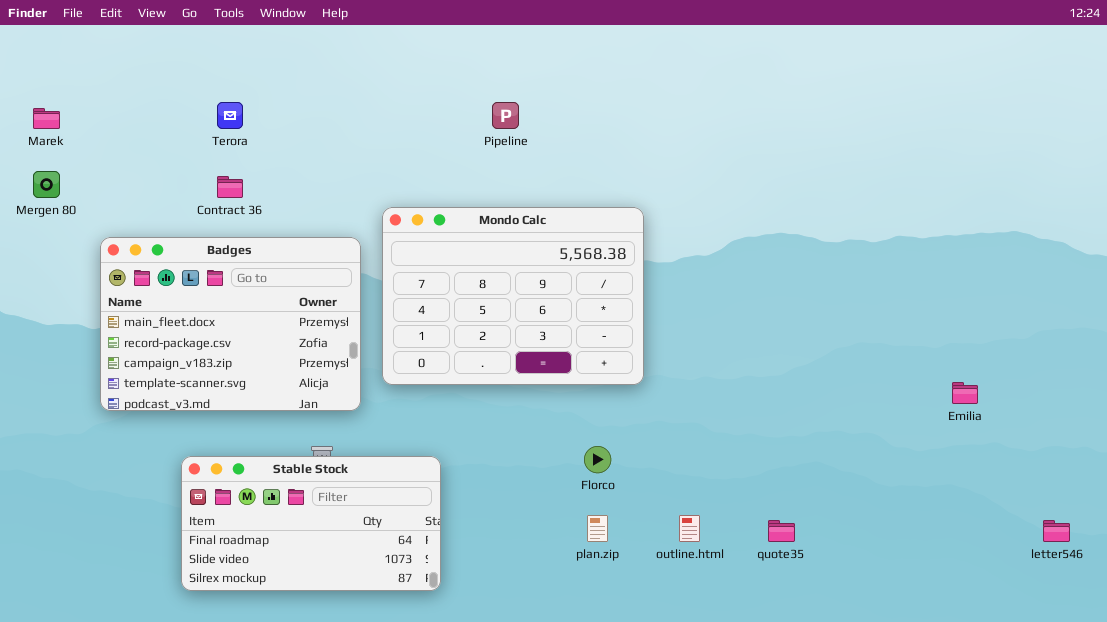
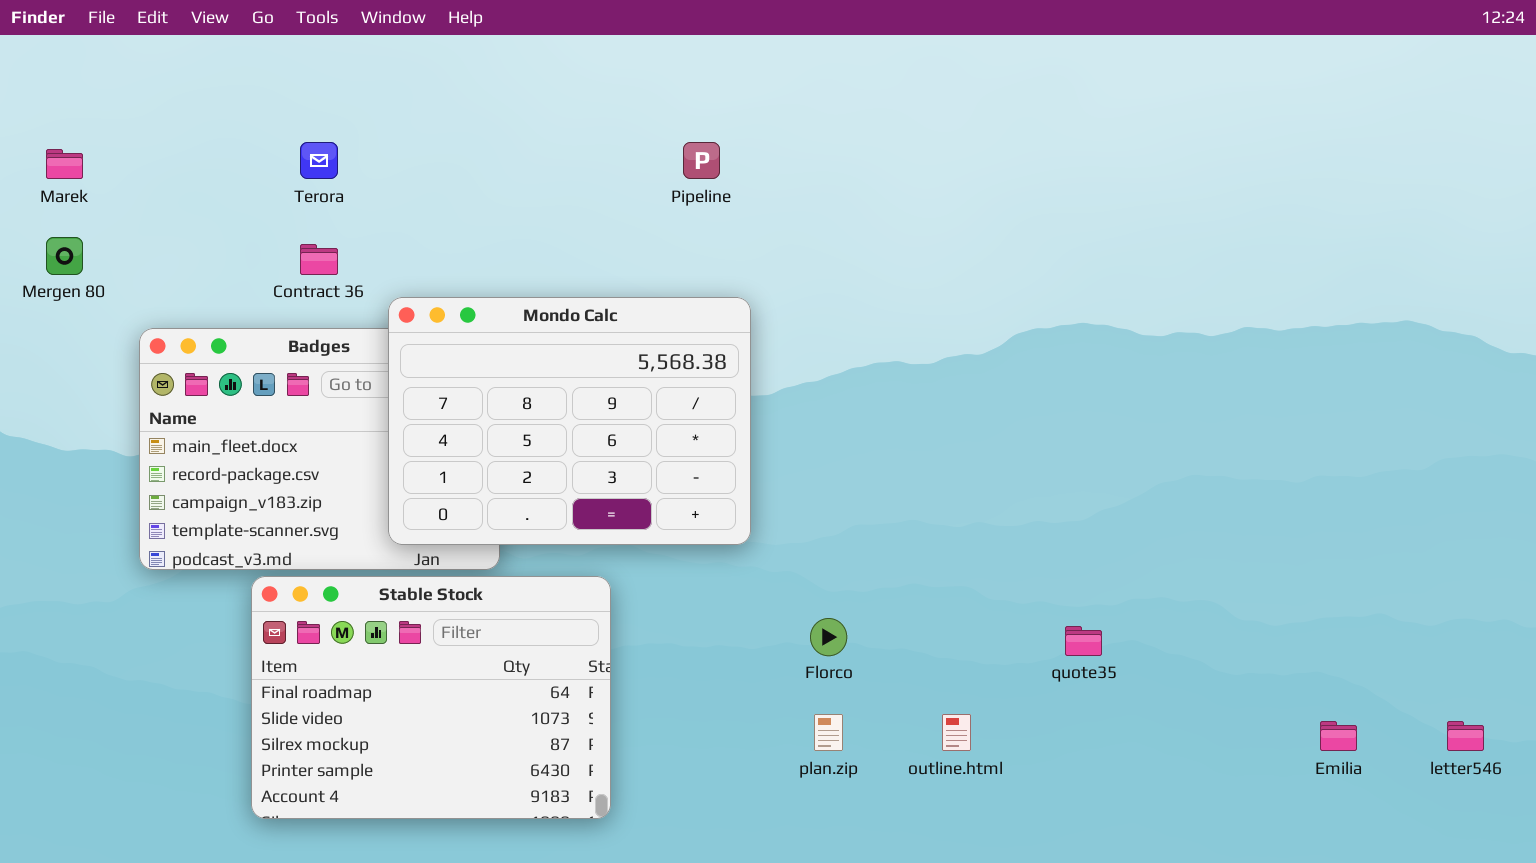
Mondo Calc: [382,207,644,385] -> [388,297,751,545], moved
Emilia: [952,382,978,404] -> [1320,721,1357,751], moved
Stable Stock: [181,456,441,591] -> [251,576,611,819], resized
quote35: [768,520,795,542] -> [1065,626,1102,656], moved

